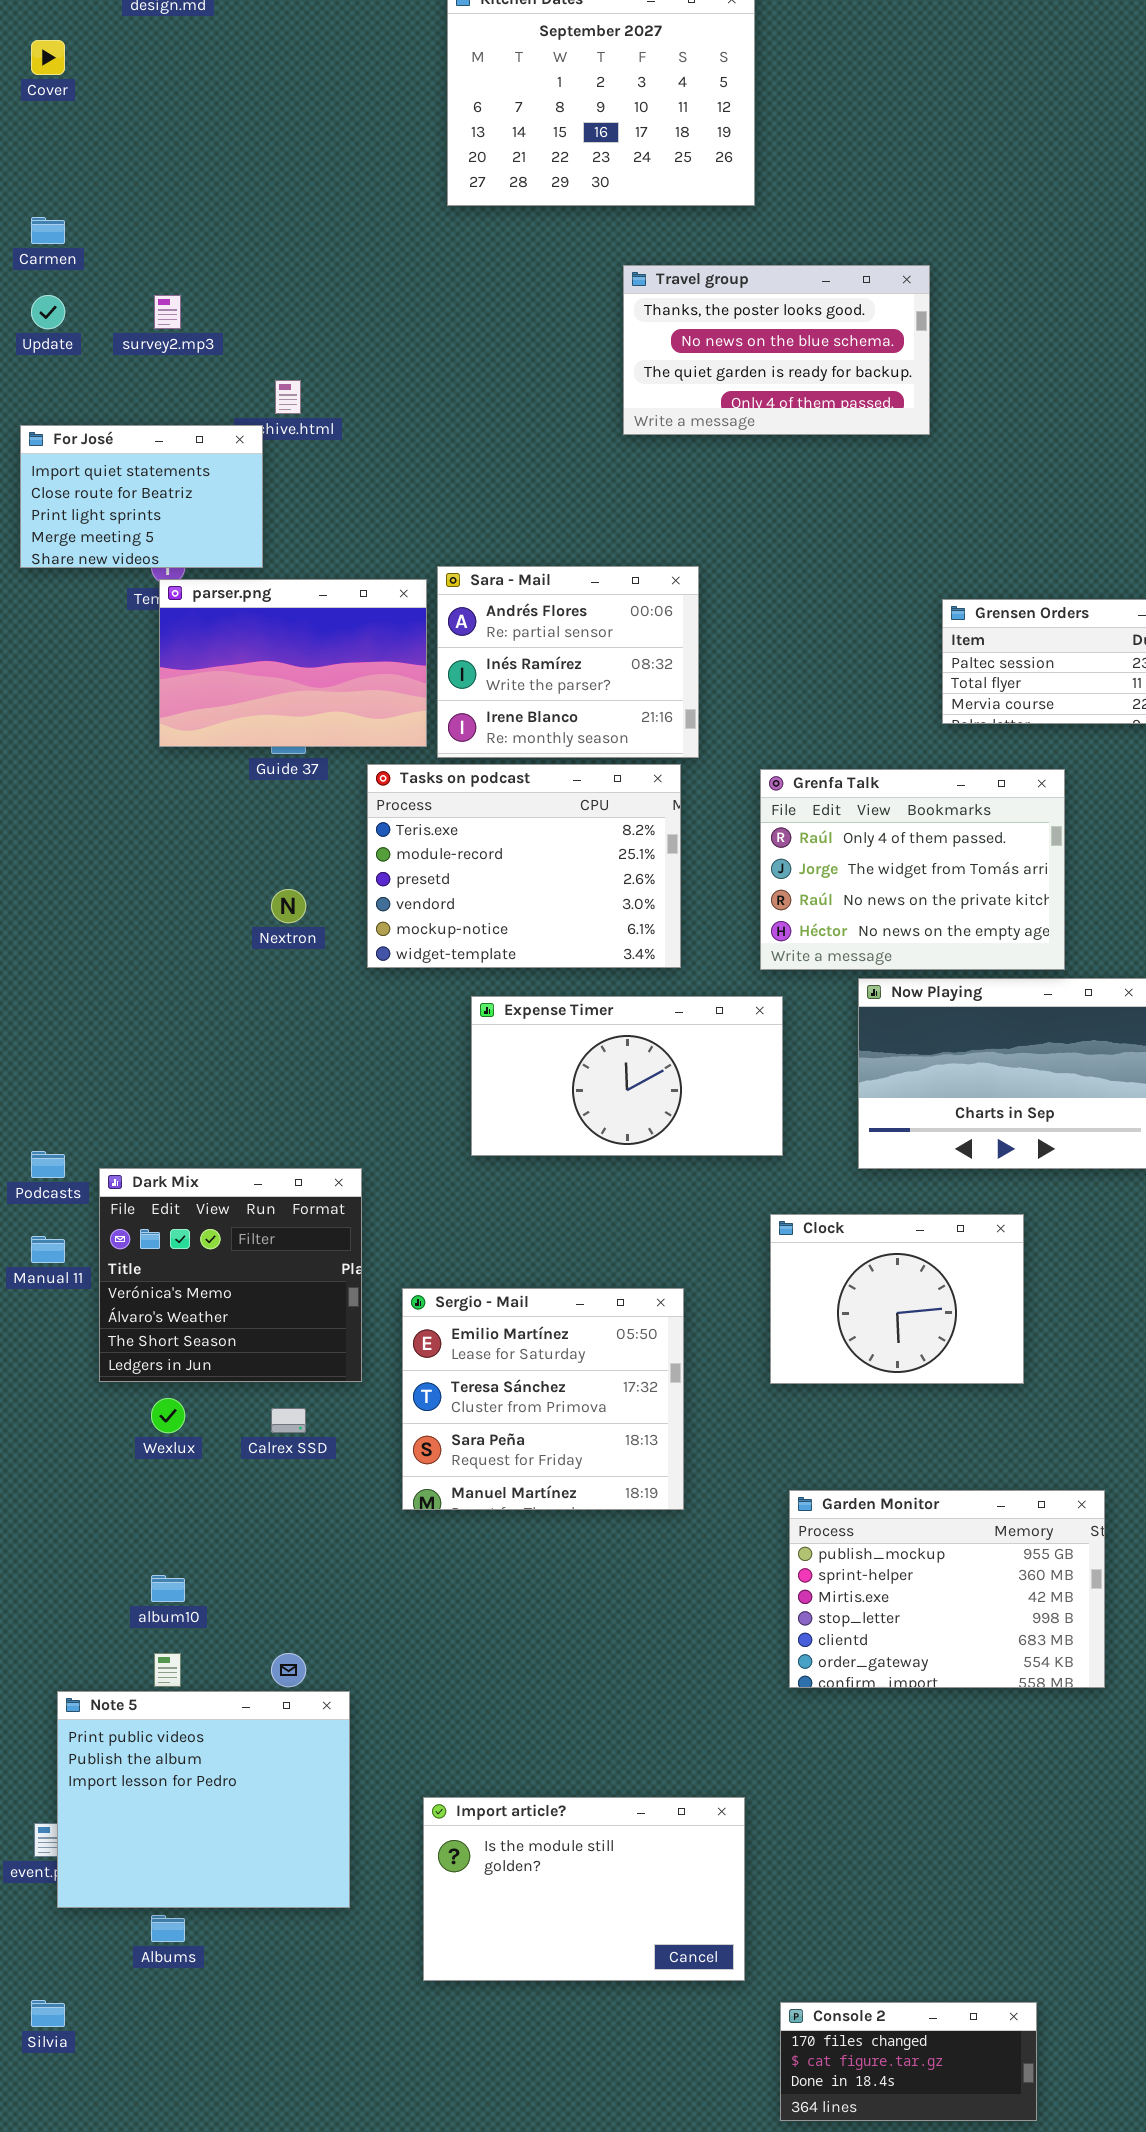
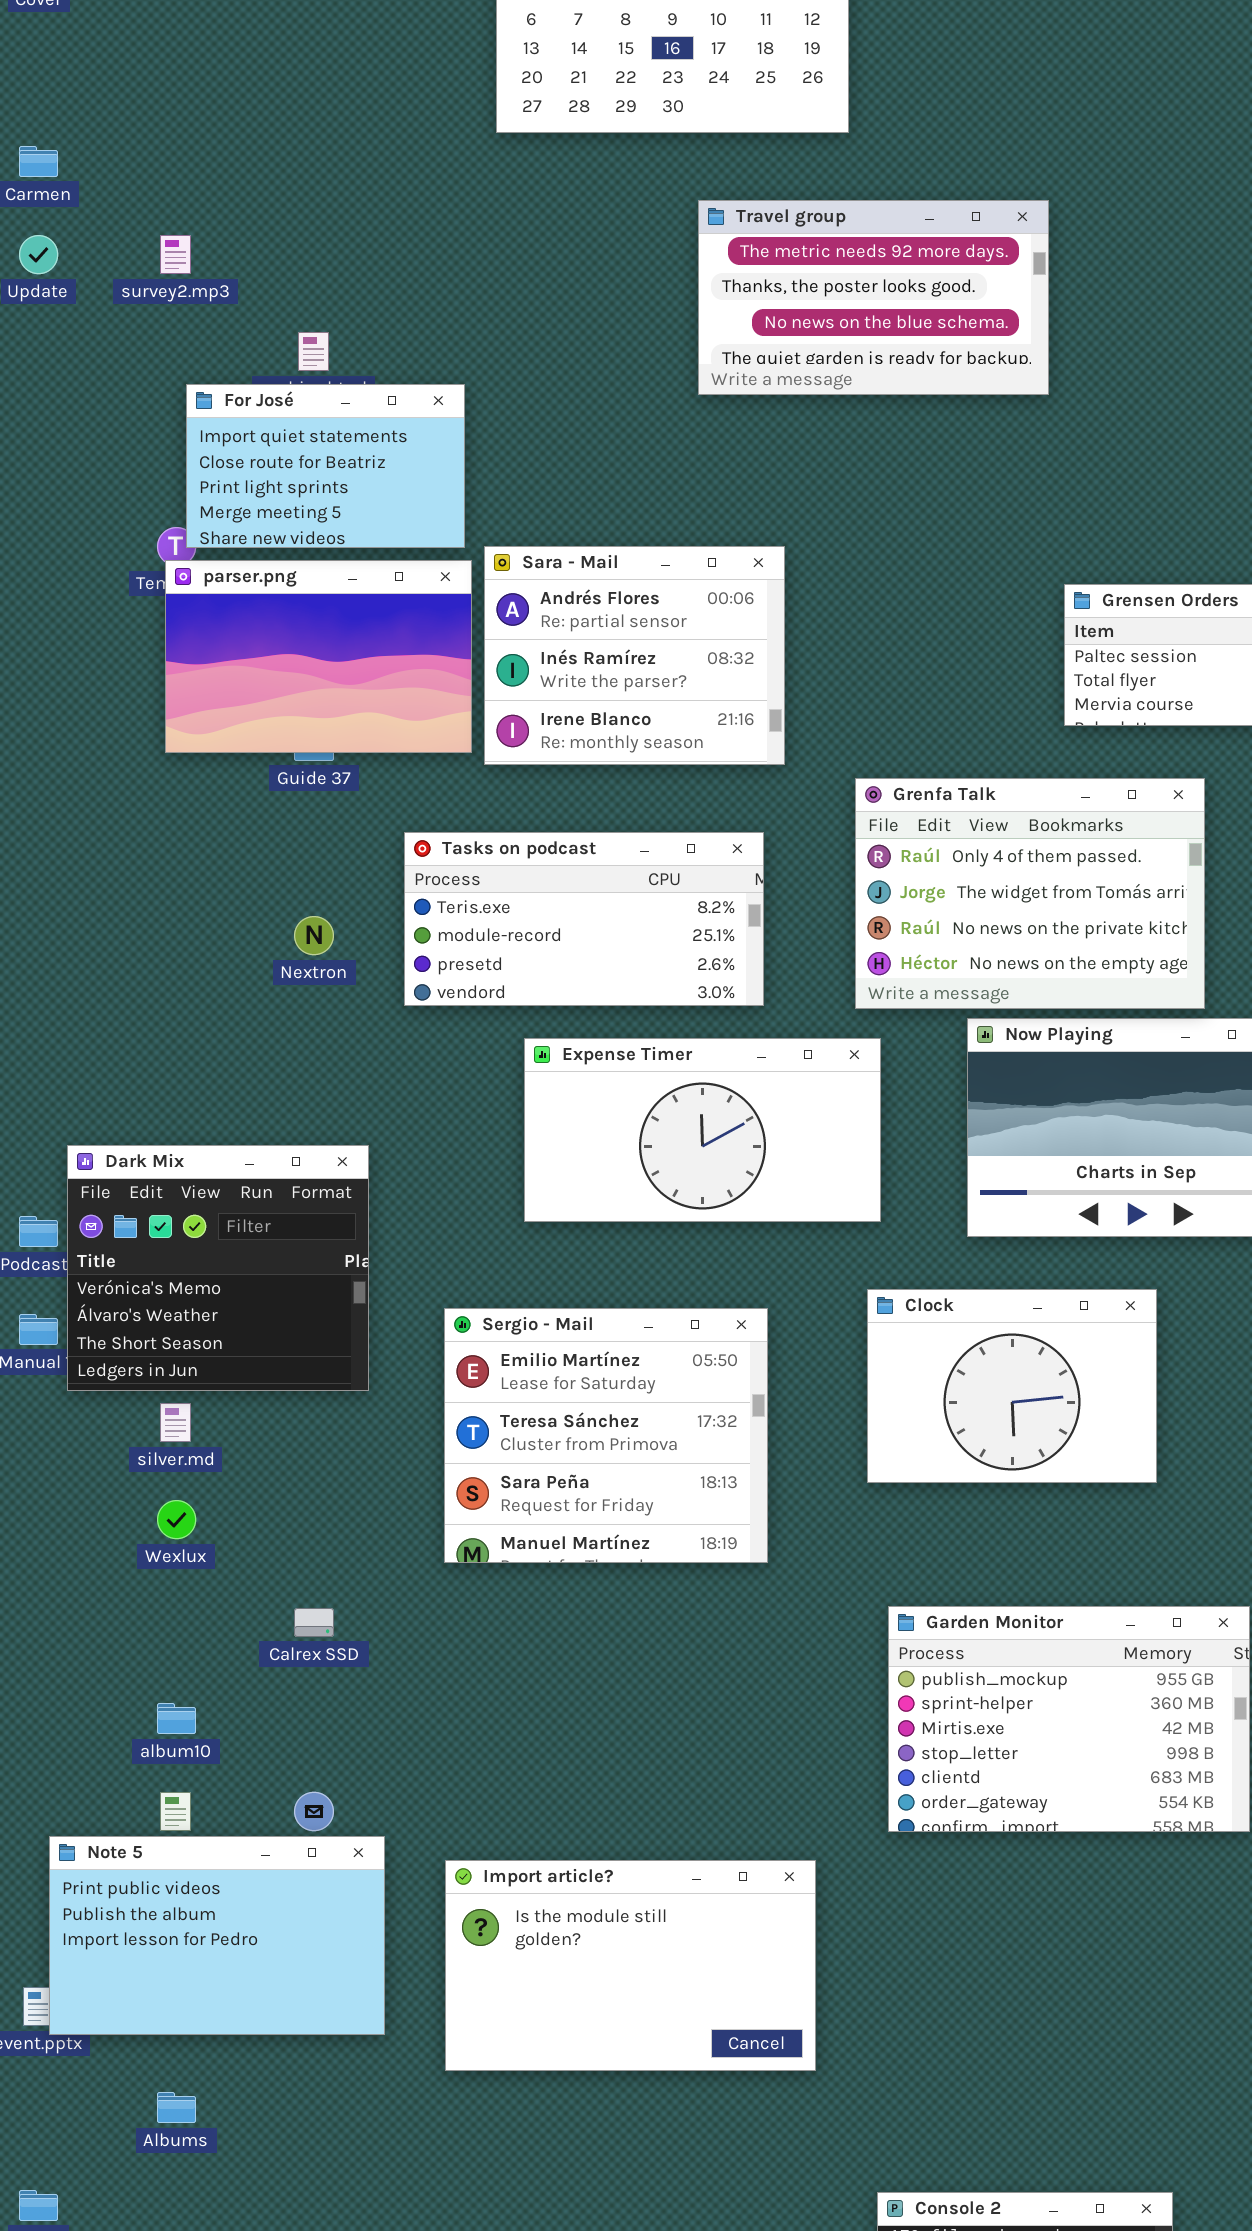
Travel group: [623,265,930,435] -> [698,200,1049,395], scrolled up 1 row
For José: [20,425,263,568] -> [186,384,465,548], moved
Tasks on podcast: [367,764,681,968] -> [404,832,764,1006], resized
Dark Mix: [99,1168,362,1382] -> [67,1145,369,1391], moved
Sergio - Mail: [402,1288,684,1510] -> [444,1308,768,1563], moved
Calrex SSD: [271,1408,306,1433] -> [294,1608,334,1637], moved
Note 5: [57,1691,350,1908] -> [49,1836,385,2035], resized
Import article?: [423,1797,745,1981] -> [445,1860,816,2071], moved

